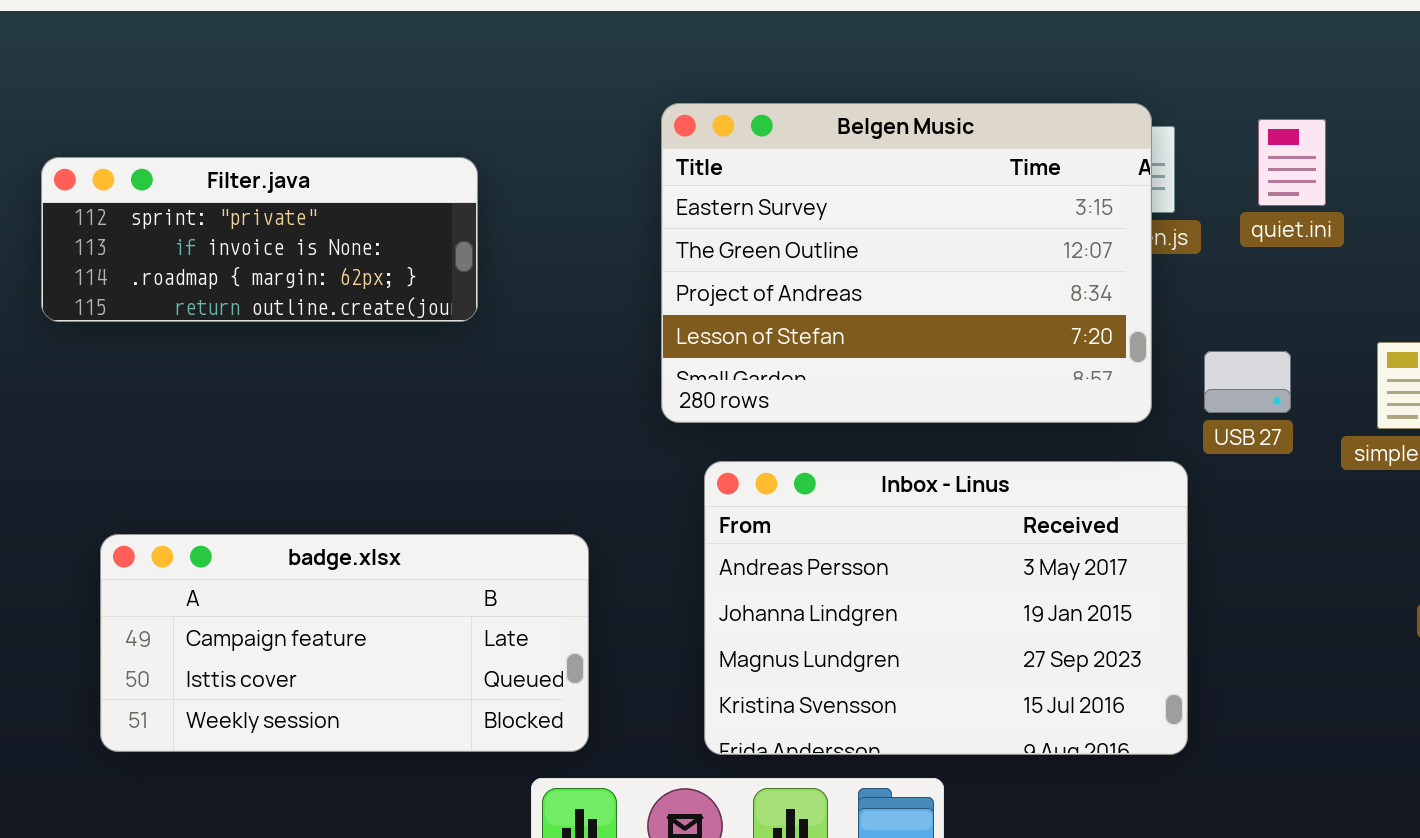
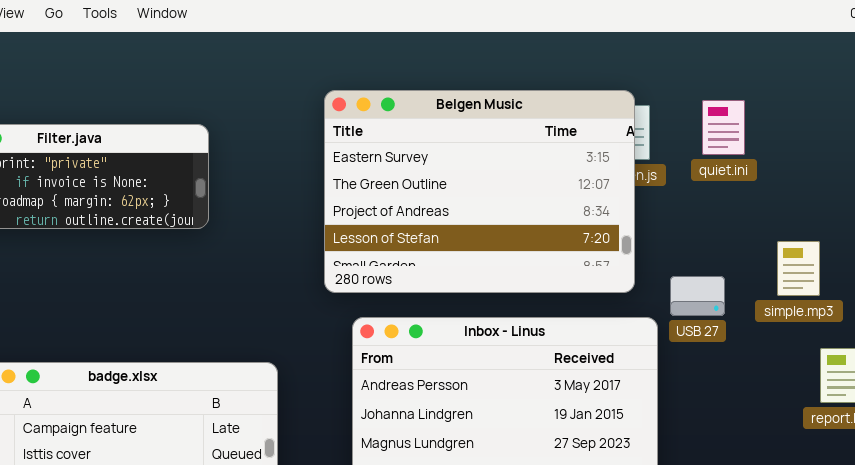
USB 27: [1204,351,1291,413] -> [670,276,725,316], moved

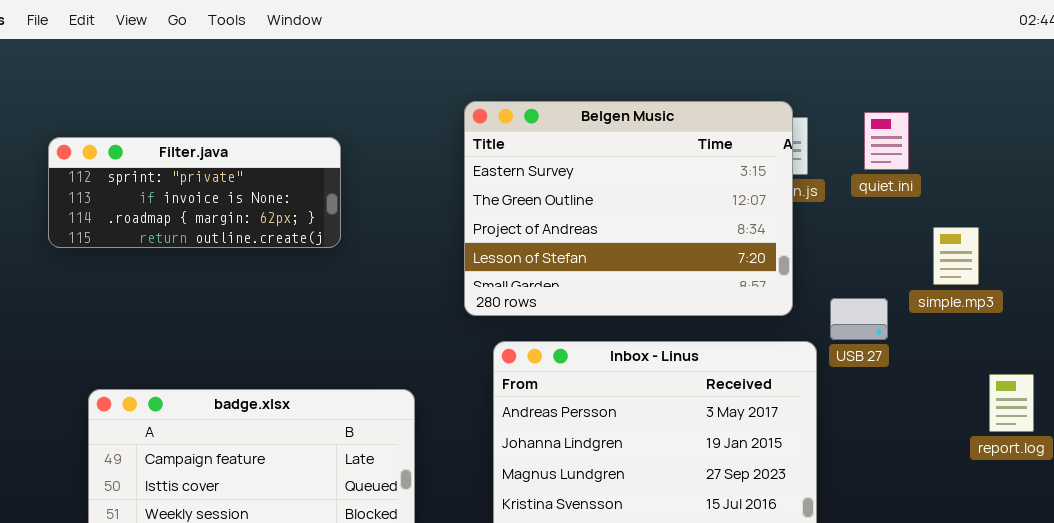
simple.mp3: [777,241,820,296] -> [933,227,979,285], moved

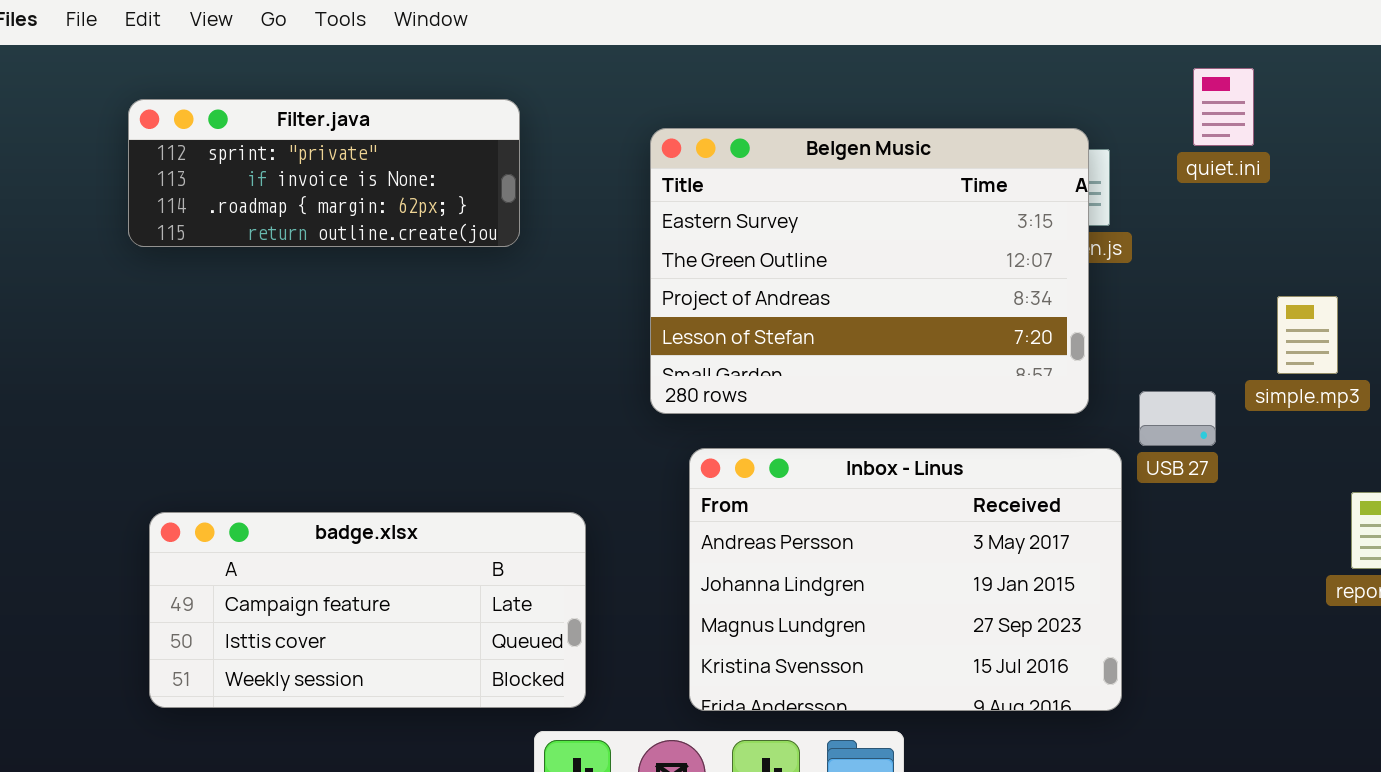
quiet.ini: [864,112,909,170] -> [1193,68,1254,146], moved
Filter.java: [48,137,341,248] -> [128,99,520,247], moved

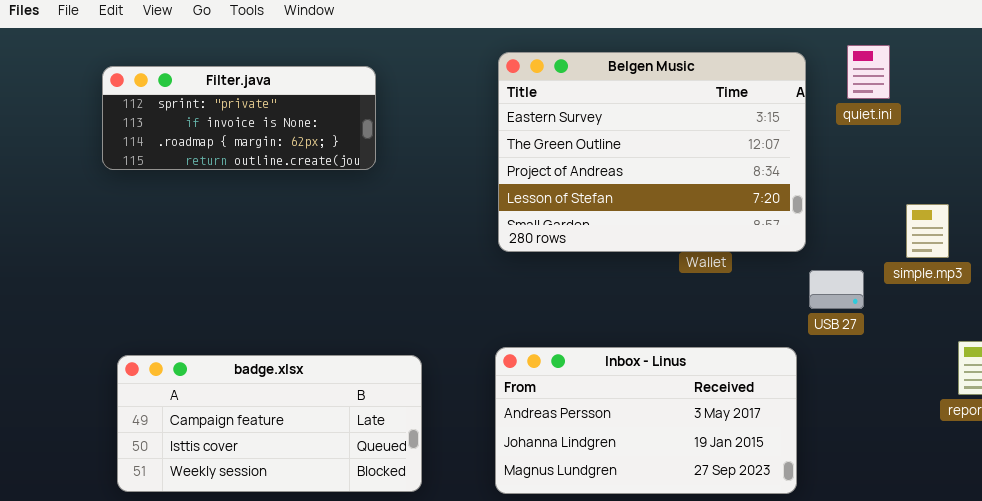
Belgen Music: [650,128,1089,414] -> [498,52,806,252], moved
Inbox - Linus: [689,448,1122,711] -> [495,347,797,494], resized

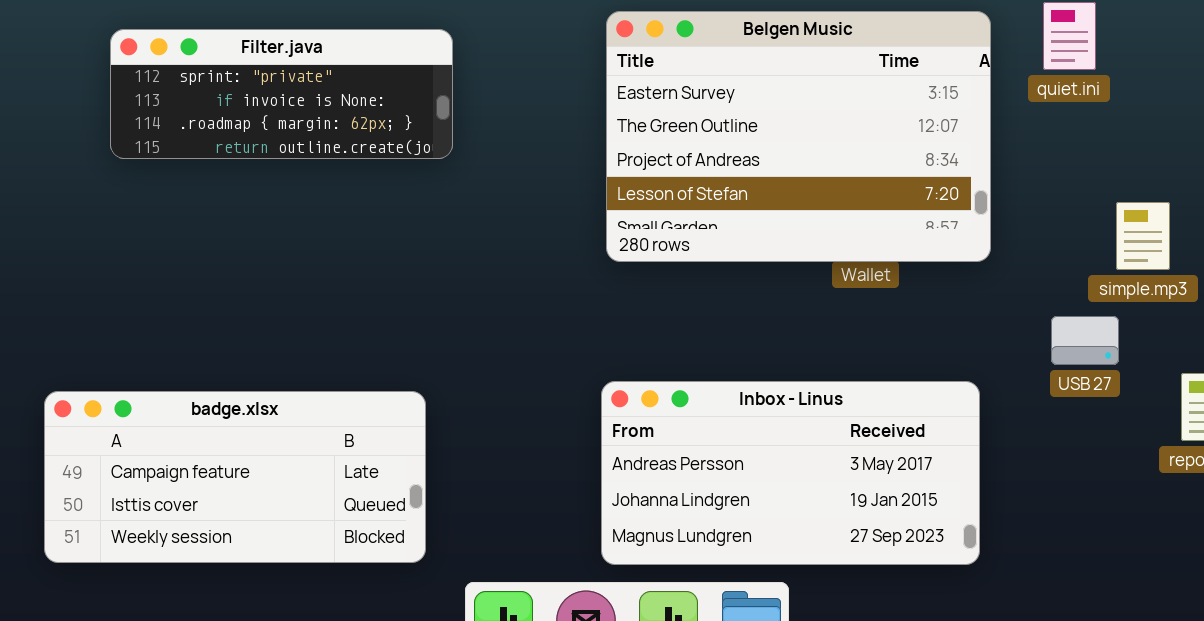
USB 27: [809,270,864,309] -> [1051,316,1119,365], moved
badge.xlsx: [117,355,422,492] -> [44,391,426,563], moved

